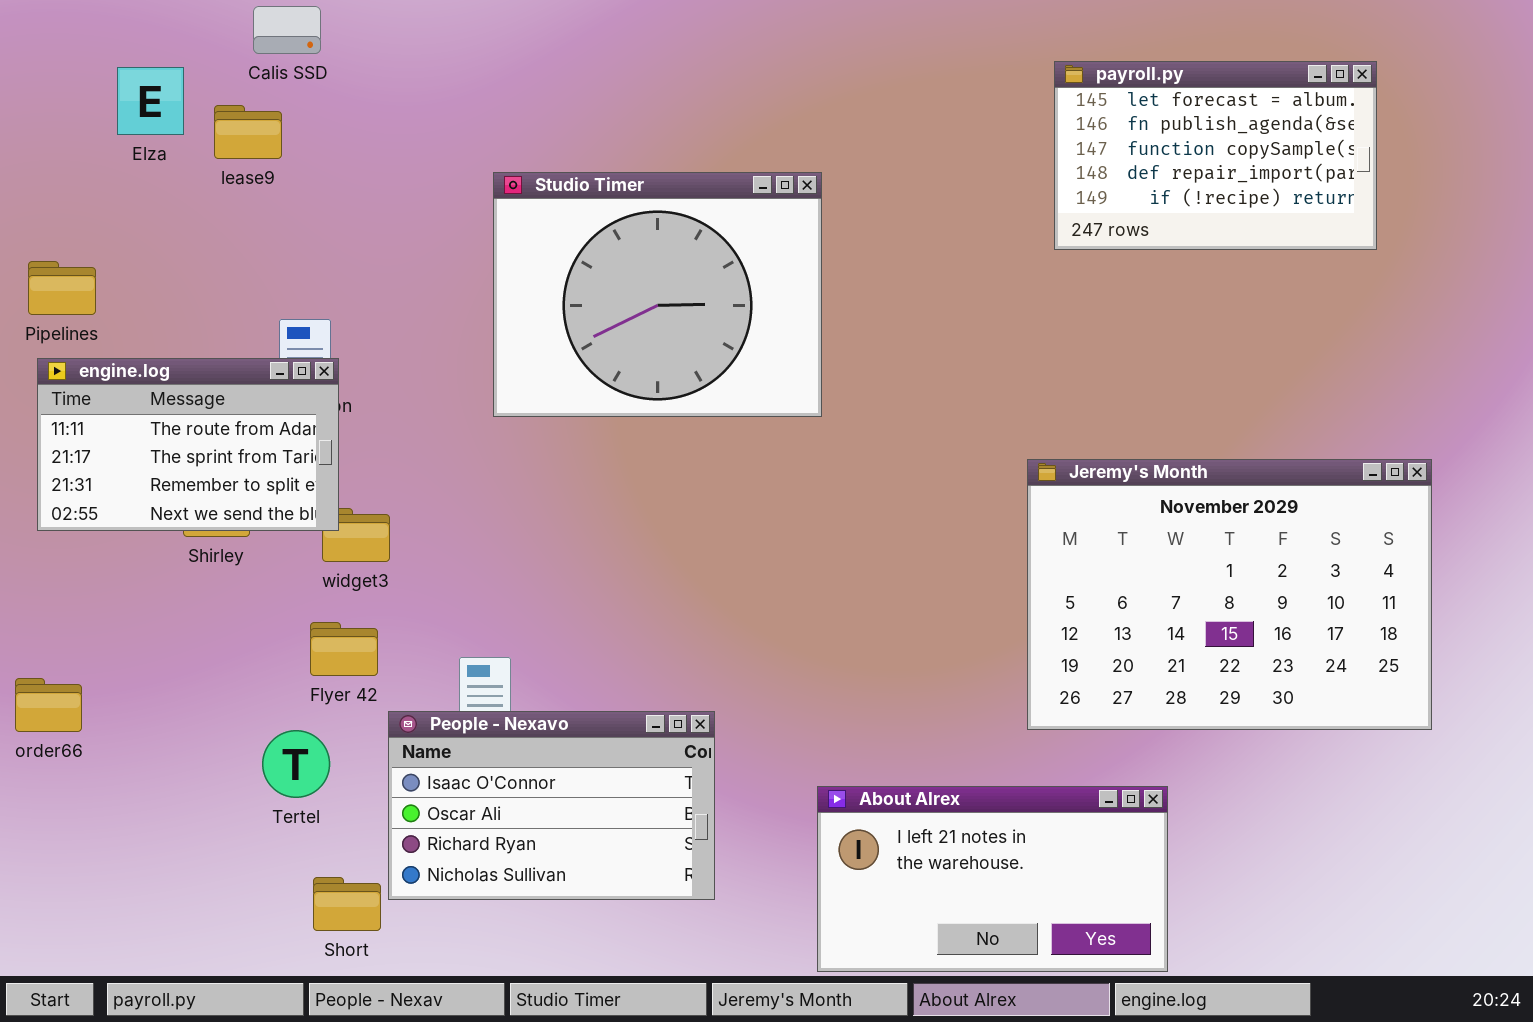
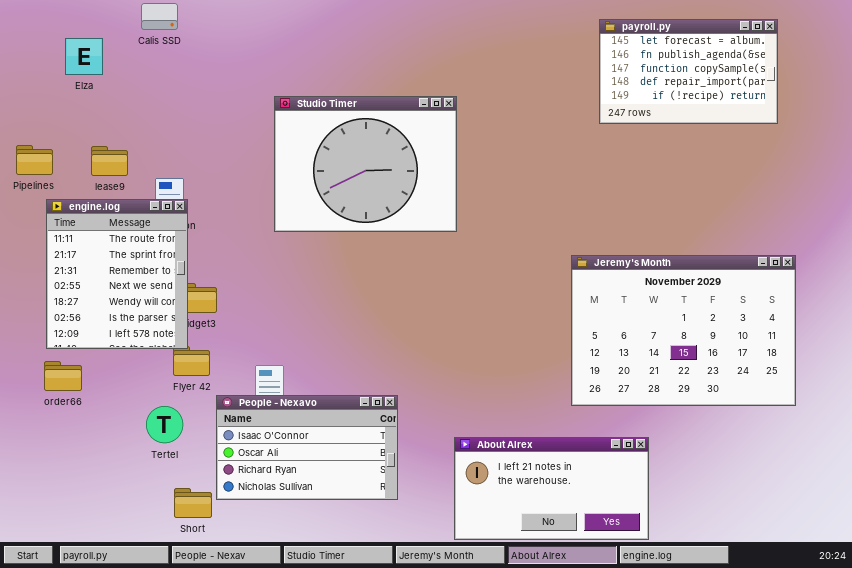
payroll.py: [1054,61,1377,250] -> [599,19,778,124], moved
lease9: [214,105,282,159] -> [91,146,128,176], moved
engine.log: [37,358,339,531] -> [46,199,188,349], resized
order66: [15,678,82,732] -> [44,361,82,391], moved

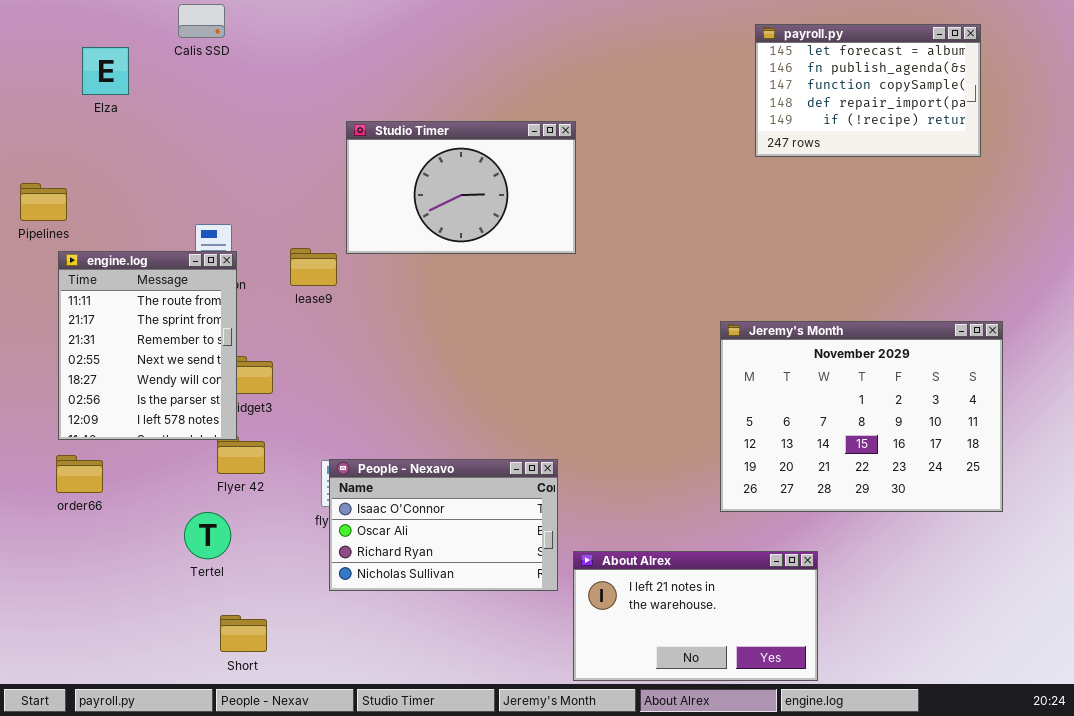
Studio Timer: [274,96,457,232] -> [346,121,576,254], resized
lease9: [91,146,128,176] -> [290,248,337,286], moved
People - Nexavo: [216,395,398,500] -> [329,459,558,591], moved

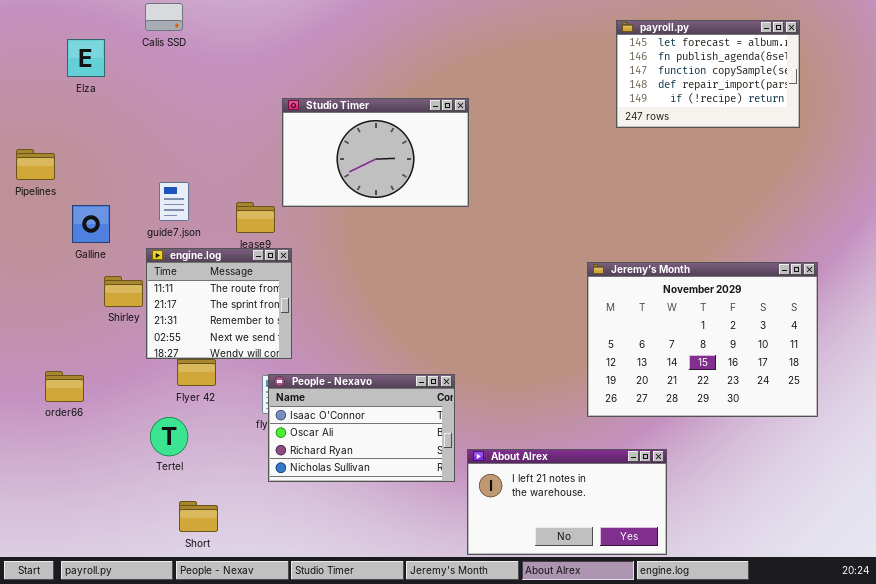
engine.log: [58,251,237,440] -> [146,248,292,359], moved, resized

